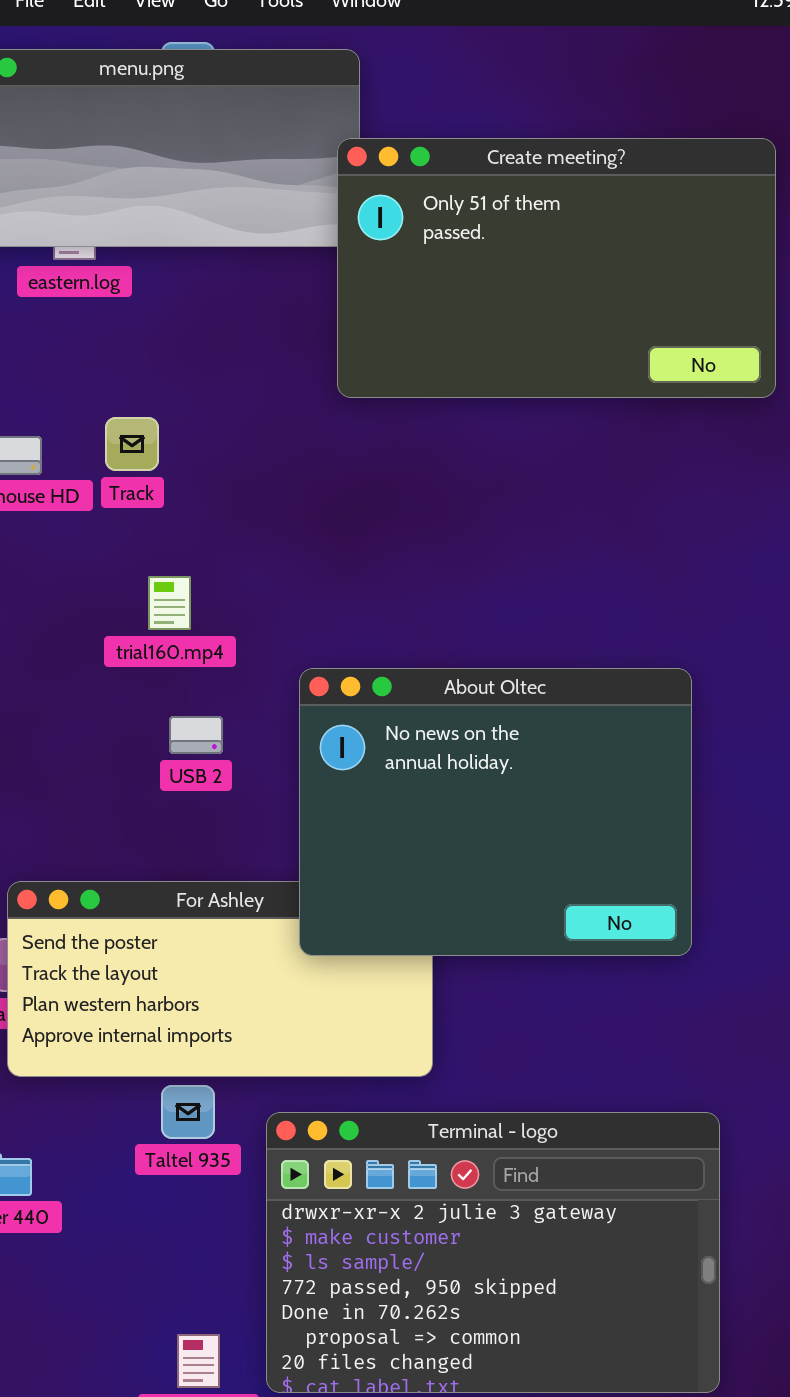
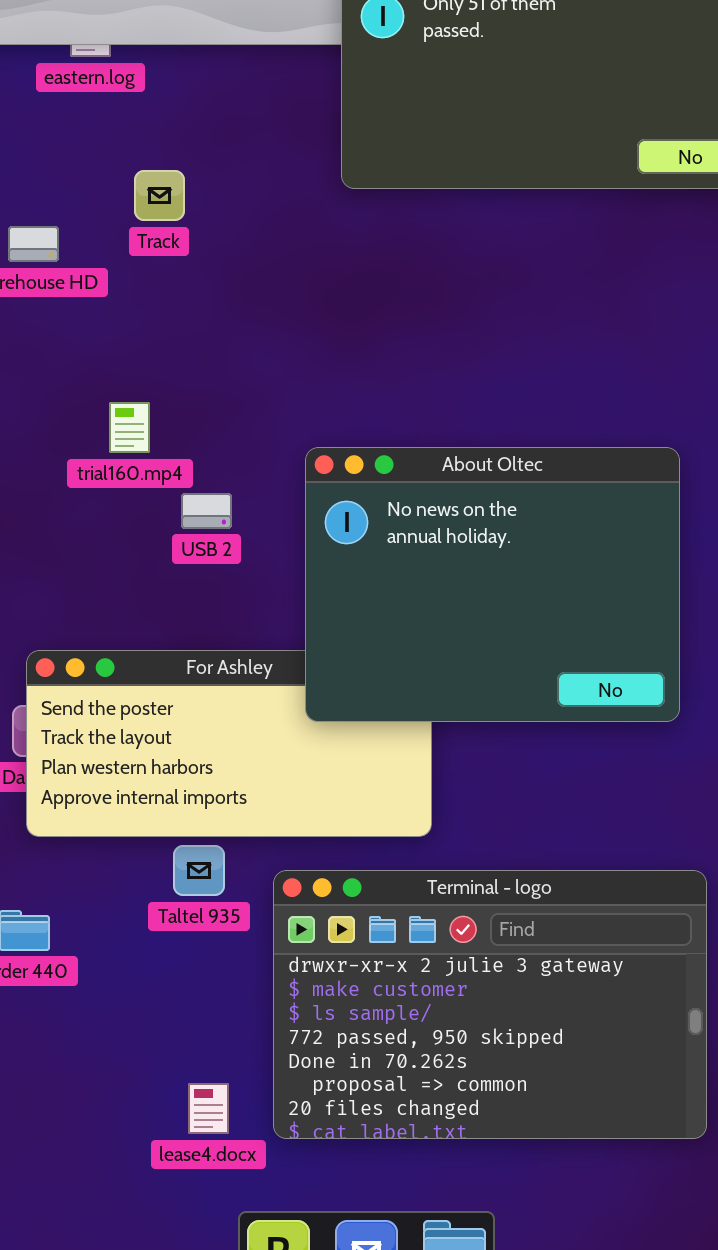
Track: [105,417,159,471] -> [134,170,185,221], moved
trial160.mp4: [148,576,191,630] -> [109,402,150,453], moved

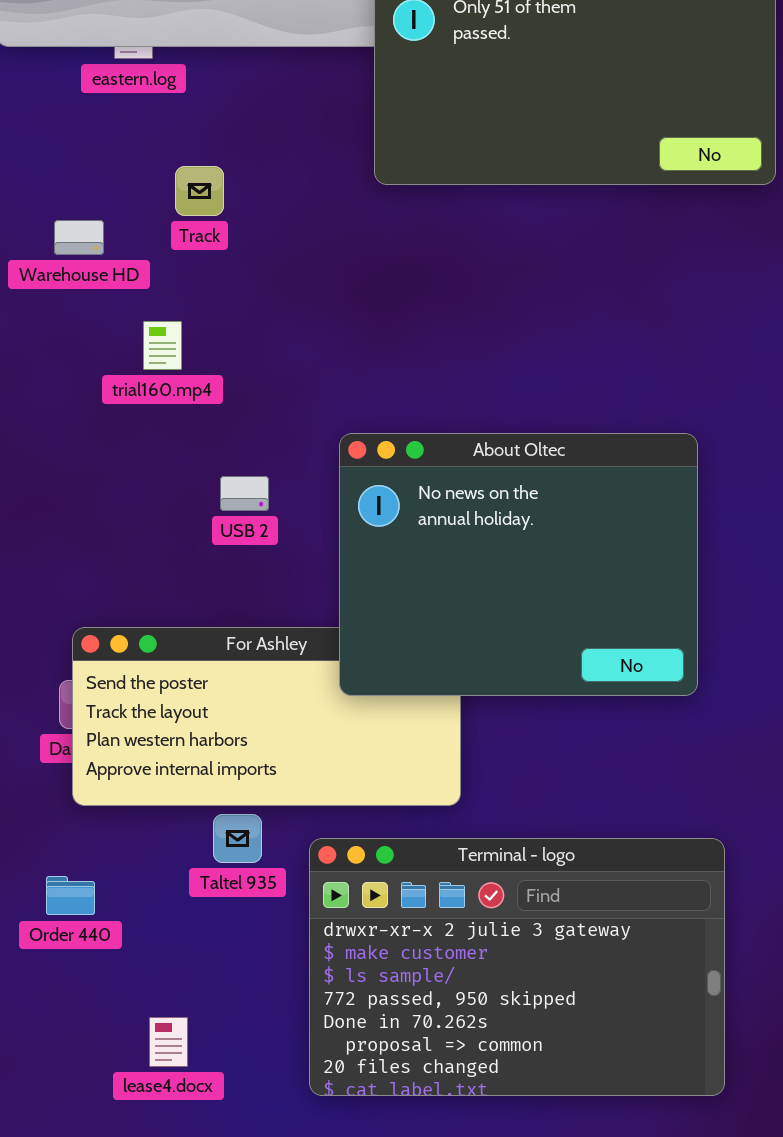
trial160.mp4: [109,402,150,453] -> [143,321,182,370], moved
lease4.docx: [188,1083,229,1134] -> [149,1017,188,1067], moved

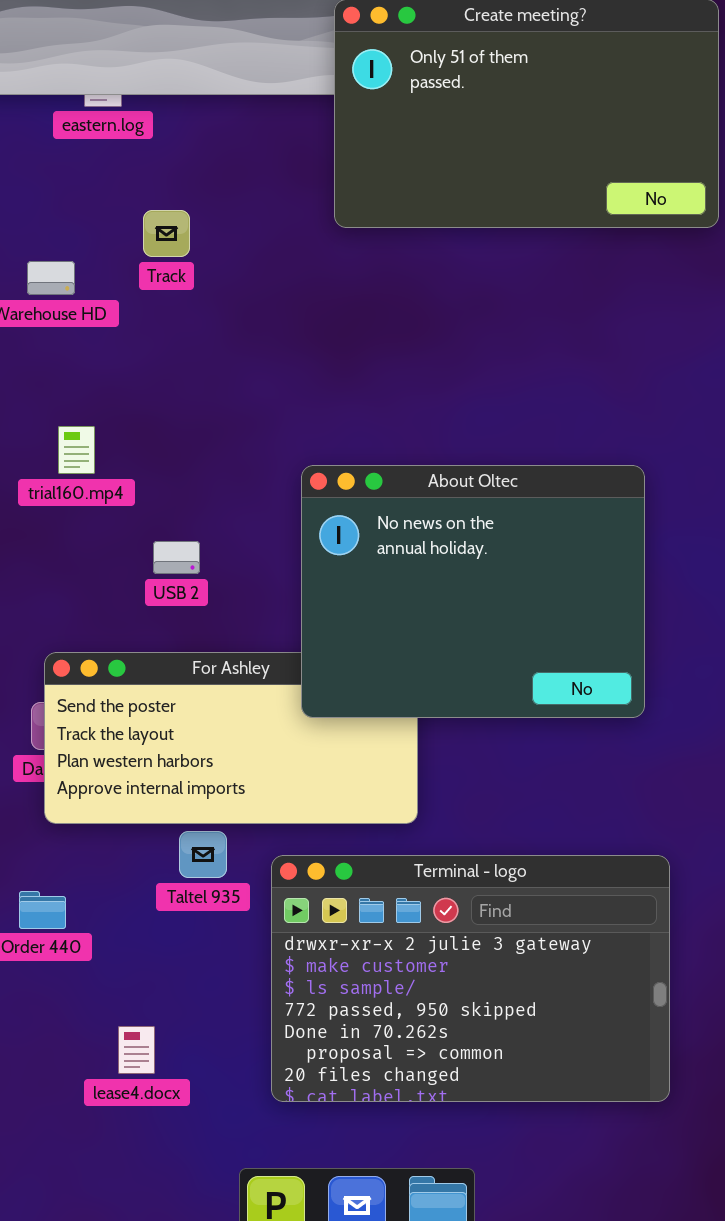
trial160.mp4: [143,321,182,370] -> [58,426,95,474], moved
USB 2: [220,476,269,511] -> [153,541,200,574], moved

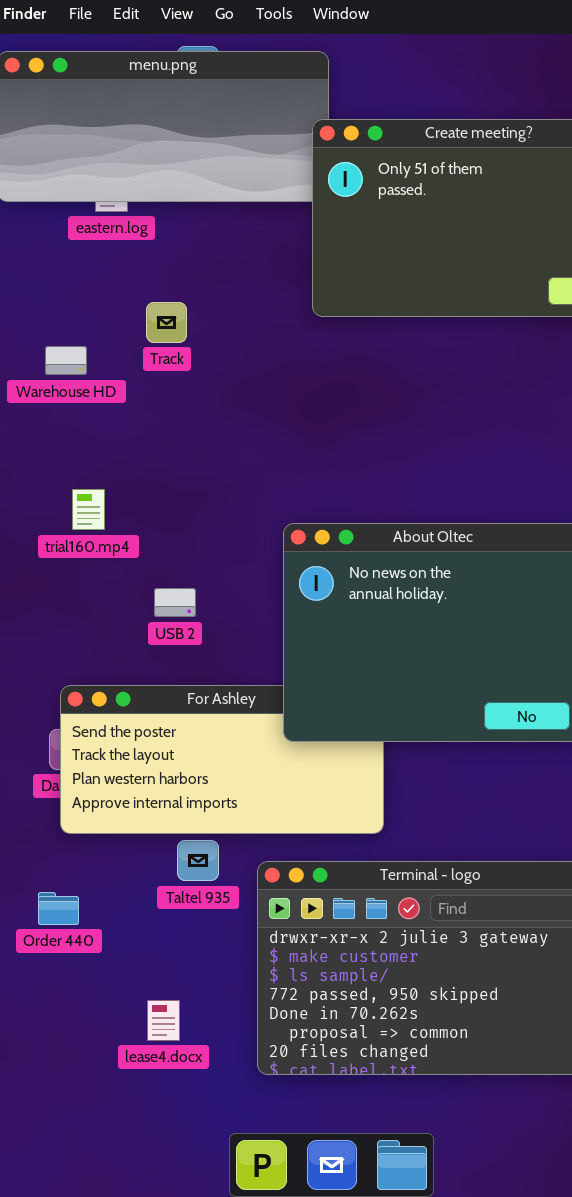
lease4.docx: [118,1026,155,1074] -> [147,1000,180,1041], moved

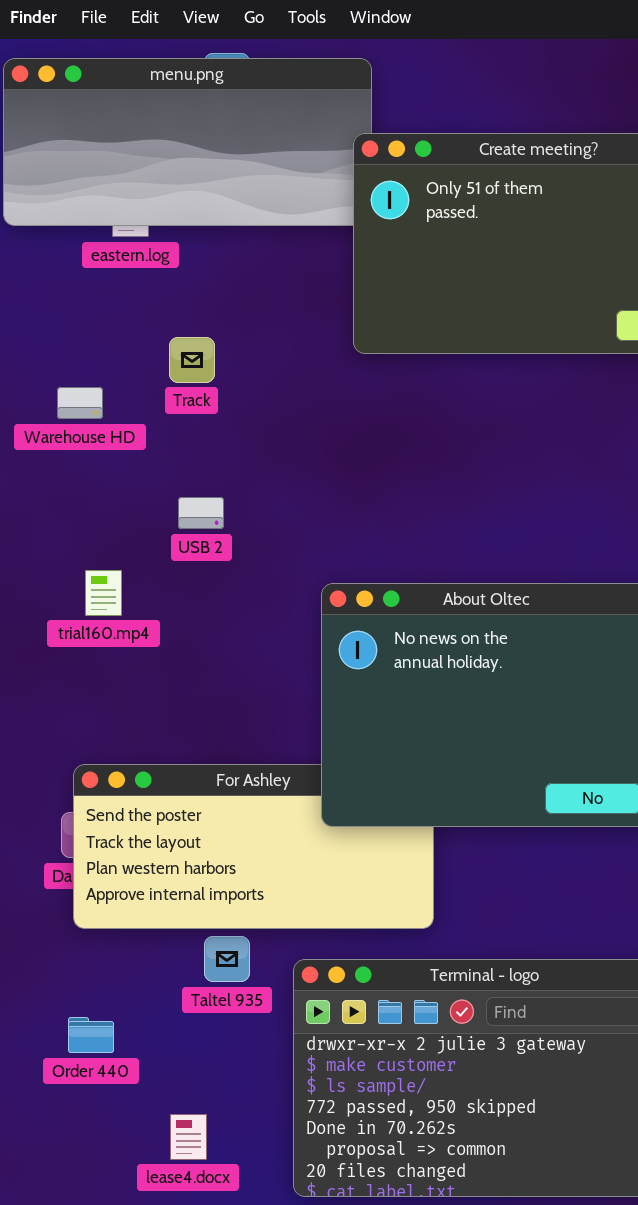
trial160.mp4: [72,489,105,530] -> [85,570,122,616], moved
USB 2: [154,588,196,617] -> [178,497,224,529], moved
Order 440: [38,892,79,925] -> [68,1017,114,1053], moved

